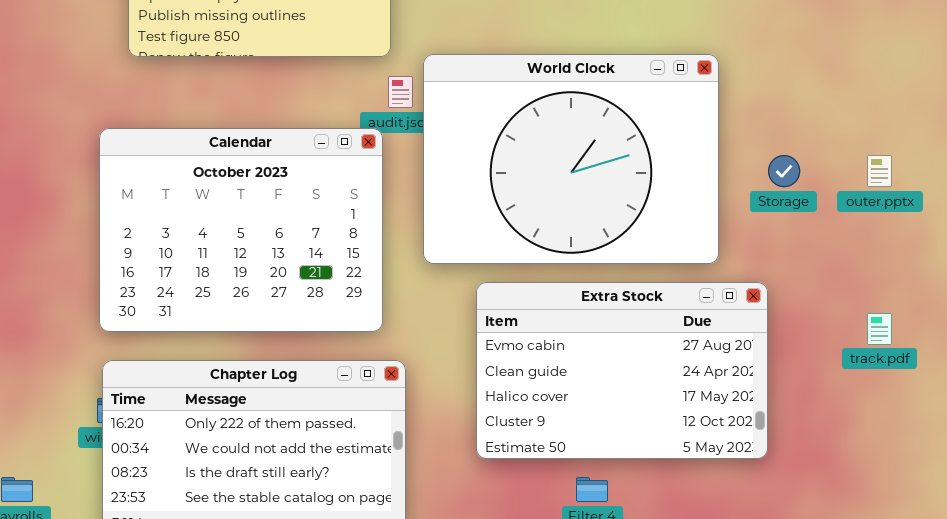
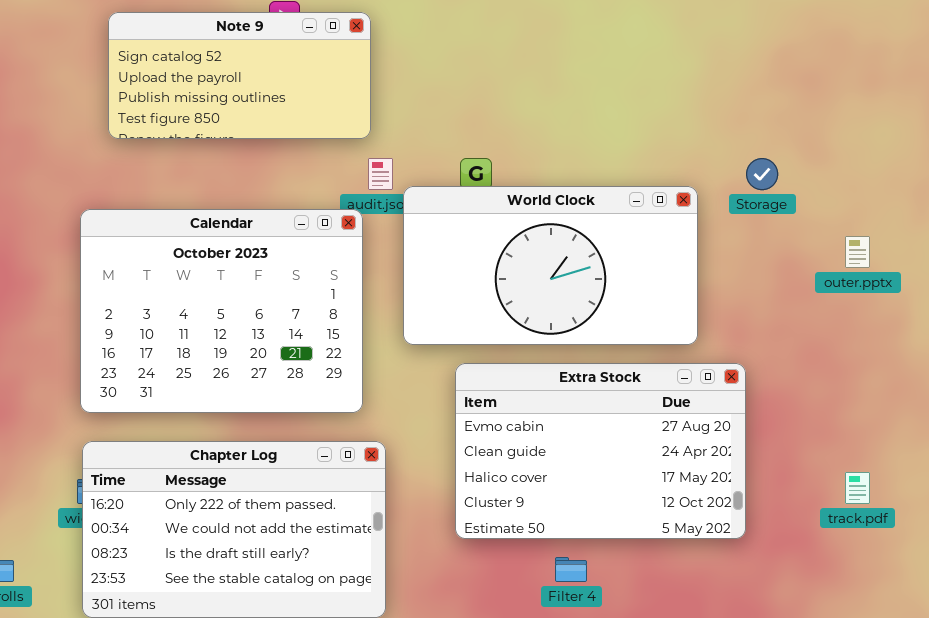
World Clock: [423,54,719,264] -> [403,186,698,345], resized
Storage: [768,155,800,187] -> [746,158,778,190], moved
track.pdf: [867,313,892,345] -> [845,472,870,504], moved

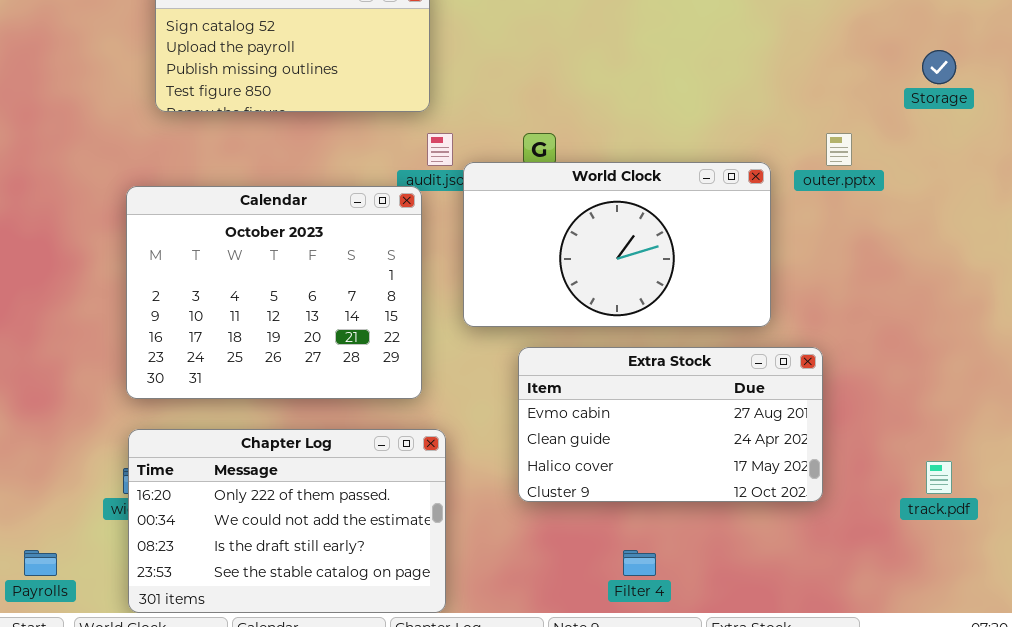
Storage: [746,158,778,190] -> [922,50,956,84], moved
outer.pptx: [845,236,870,268] -> [826,133,852,166], moved
Extra Stock: [455,363,746,539] -> [518,347,823,502], resized

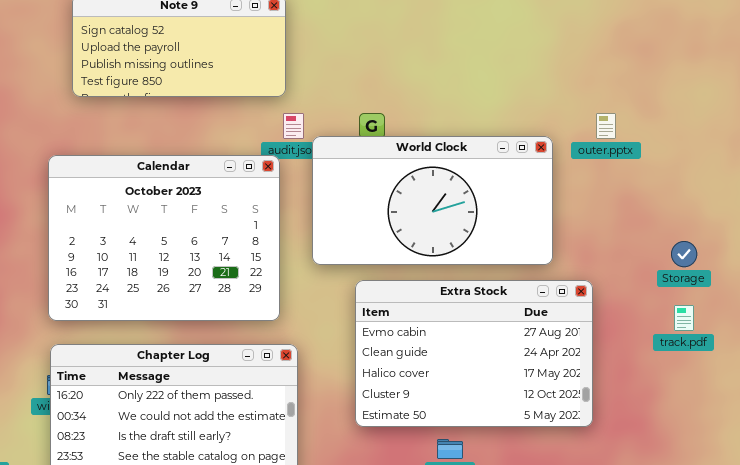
Storage: [922,50,956,84] -> [671,241,697,267], moved
Extra Stock: [518,347,823,502] -> [355,280,593,427], resized
track.pdf: [926,461,952,494] -> [674,305,694,331], moved

